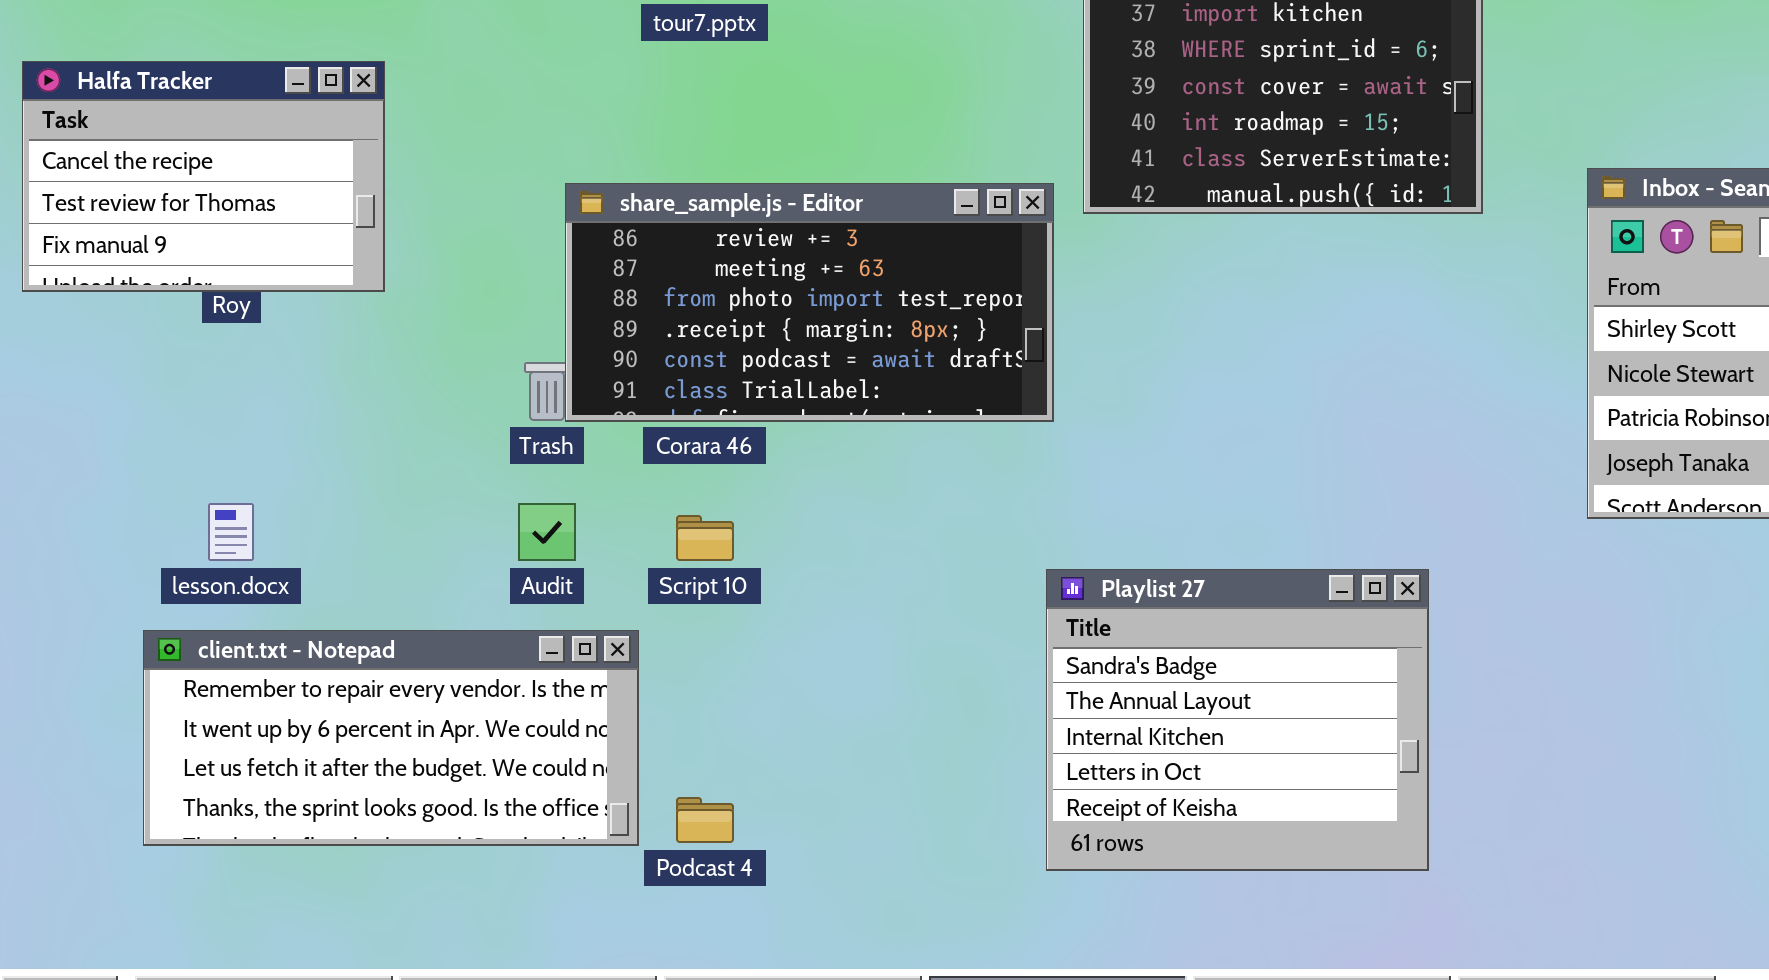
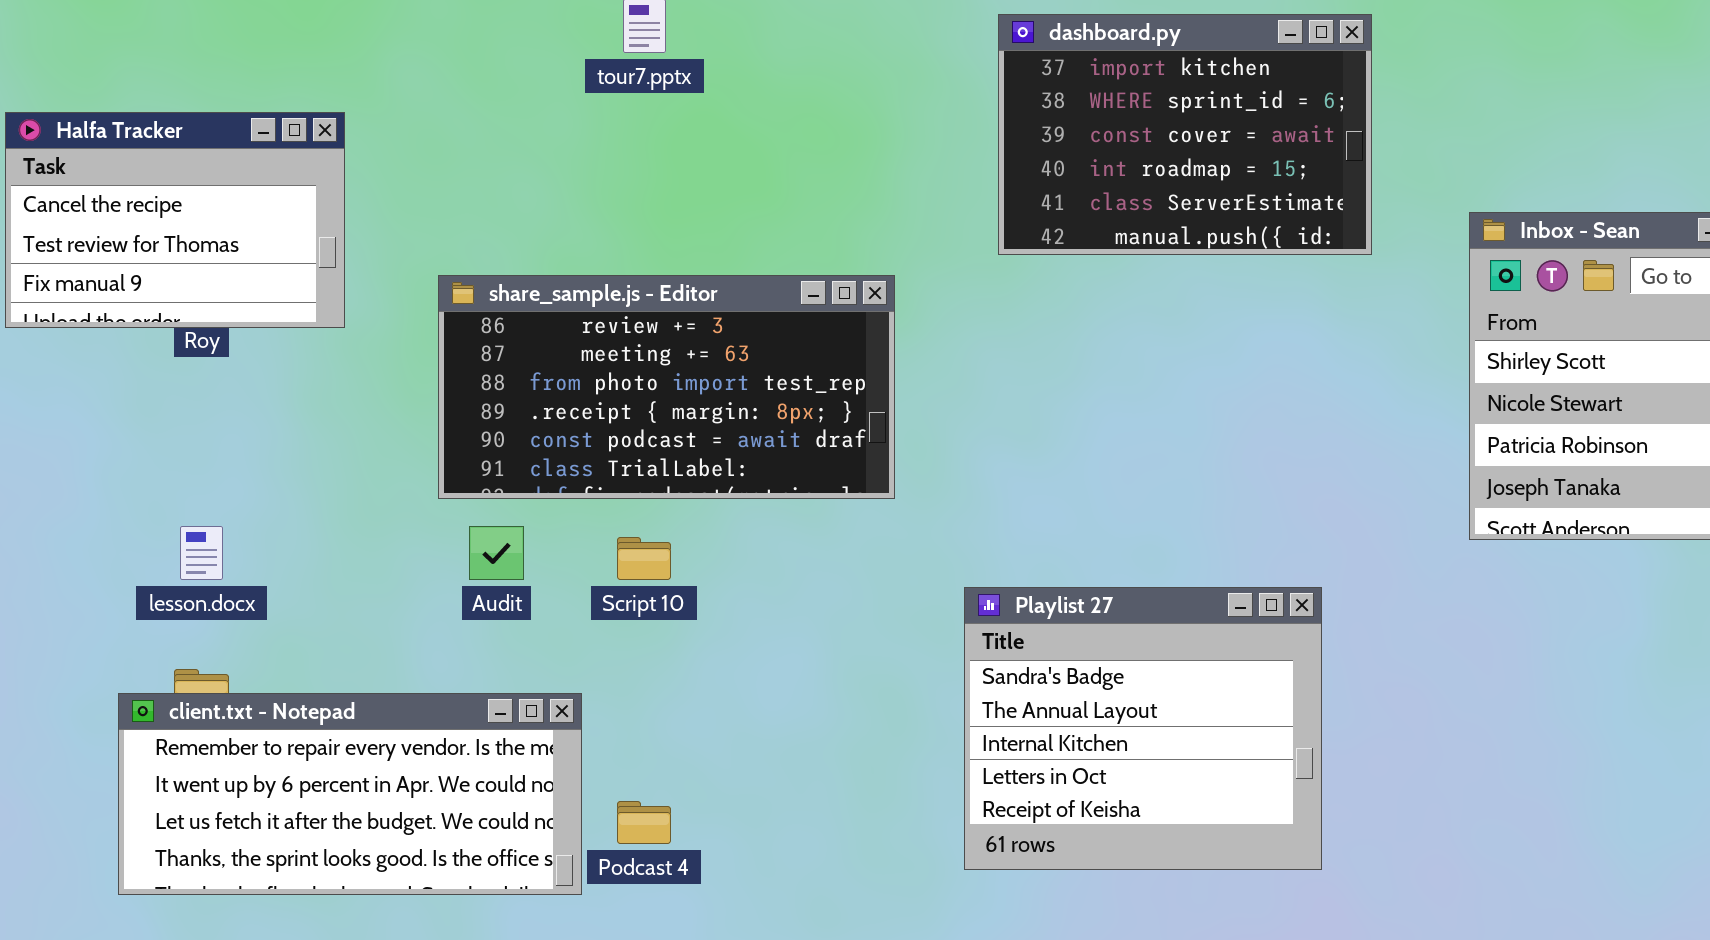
share_sample.js - Editor: [565,183,1054,422] -> [438,275,895,499], moved
client.txt - Notepad: [143,630,639,846] -> [118,693,582,895], moved

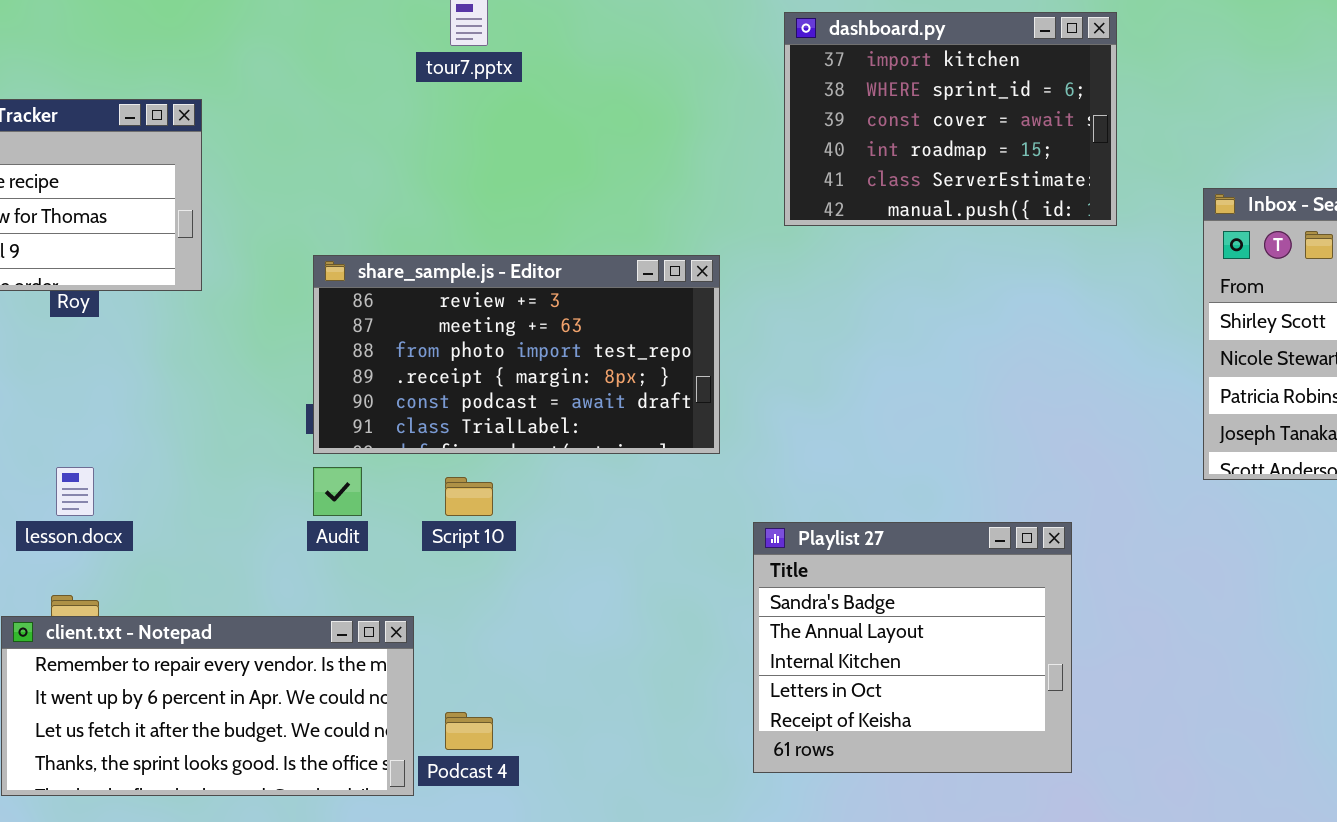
share_sample.js - Editor: [438,275,895,499] -> [313,255,720,454], moved

